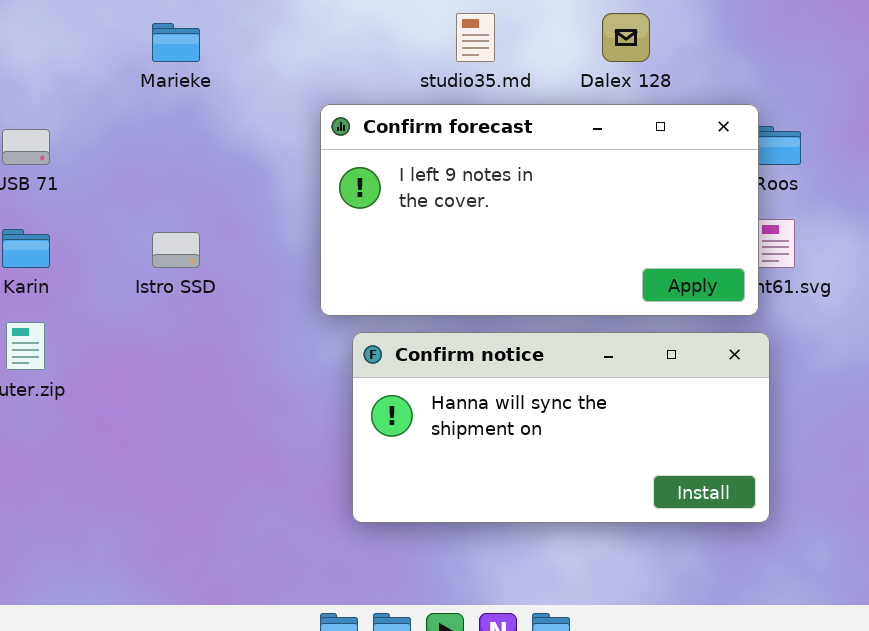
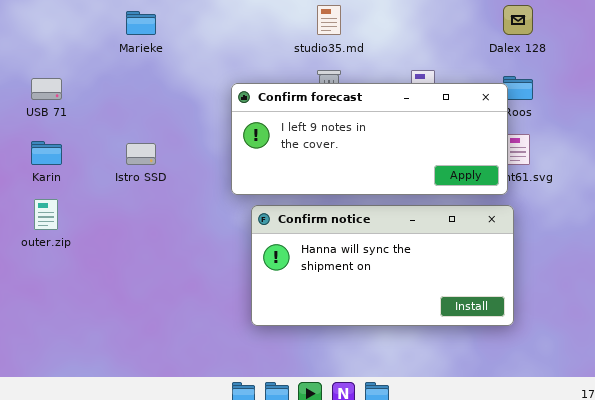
Dalex 128: [602,13,650,62] -> [503,5,533,35], moved
Confirm forecast: [320,104,759,316] -> [231,83,508,195], resized

